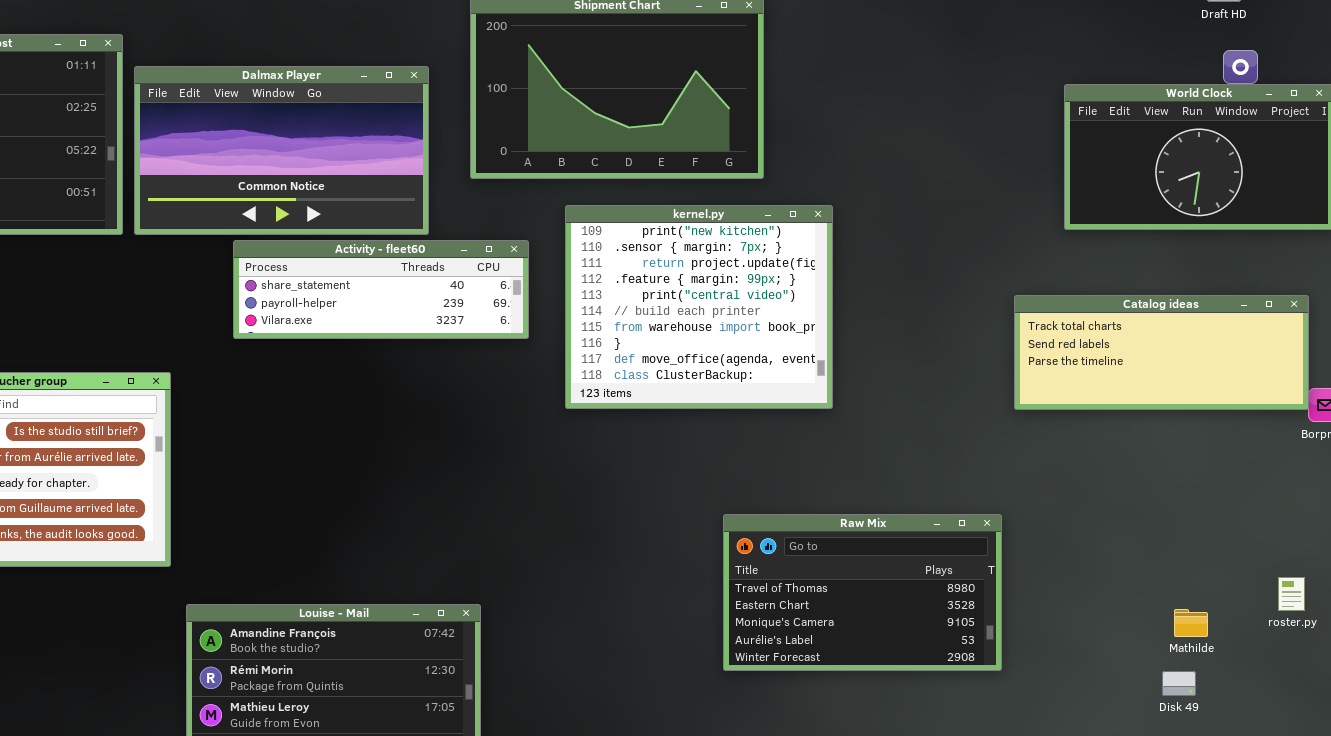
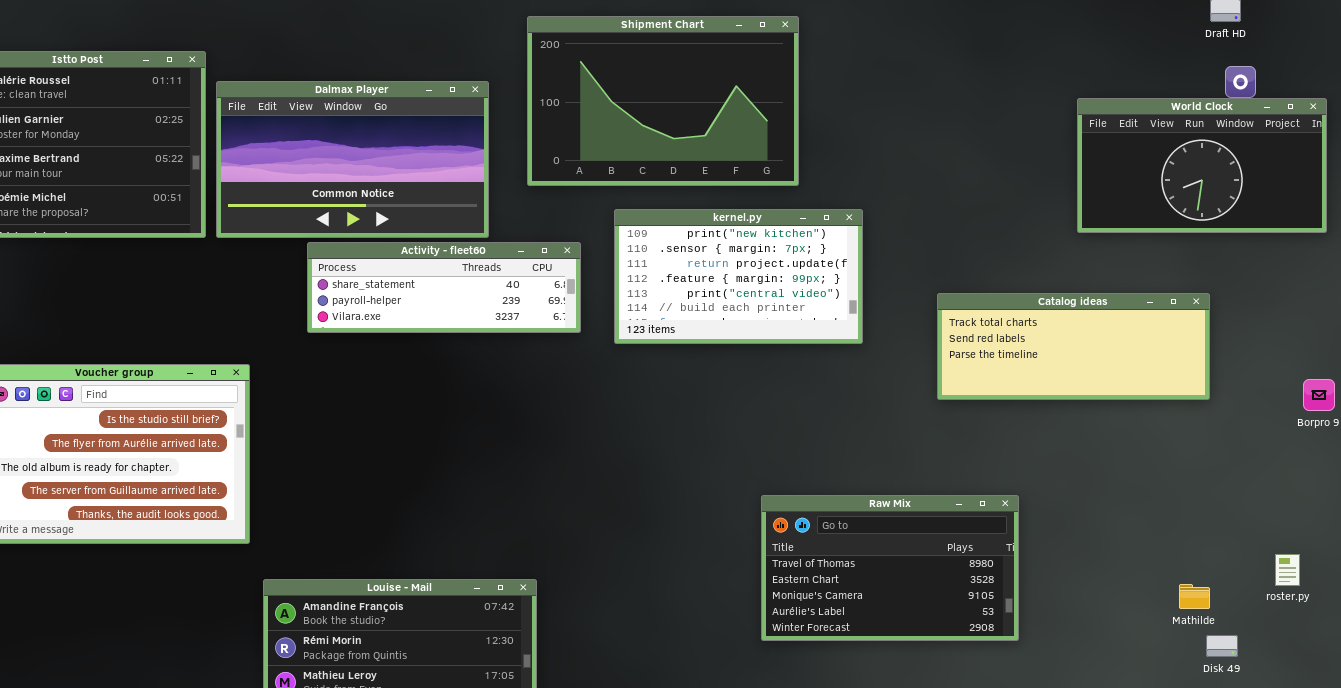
kernel.py: [565,205,833,409] -> [614,209,863,344], resized
Catalog ideas: [1014,295,1309,410] -> [937,293,1210,400], moved
Disk 49: [1162,671,1196,696] -> [1206,635,1238,657], moved

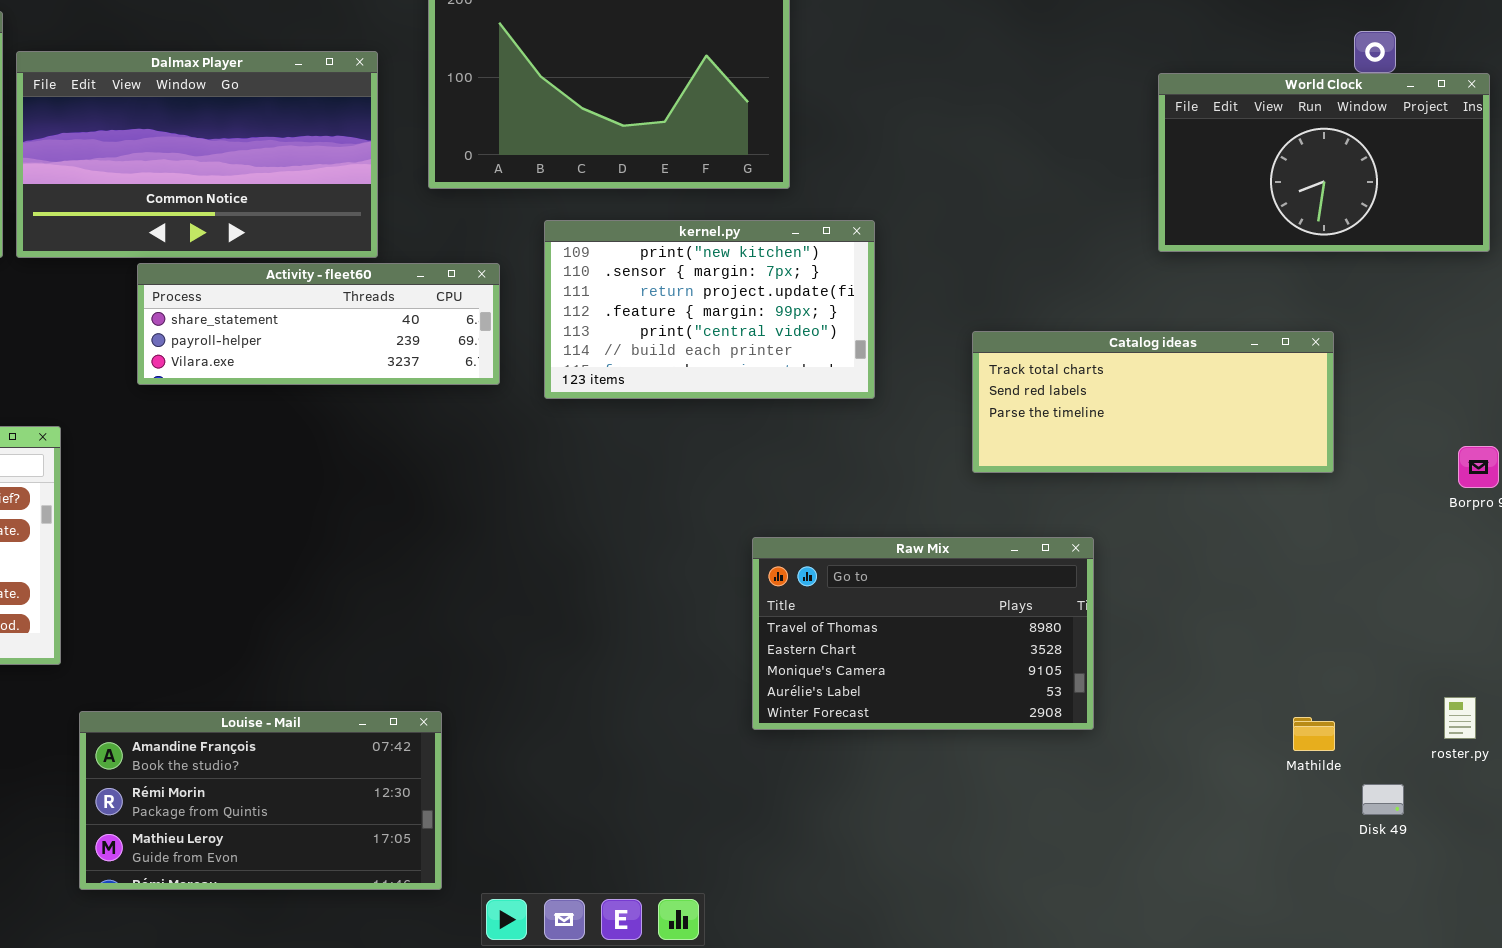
Raw Mix: [761,495,1019,641] -> [752,537,1094,730], moved
roster.py: [1275,554,1300,586] -> [1444,697,1476,739], moved
Disk 49: [1206,635,1238,657] -> [1362,784,1404,815], moved

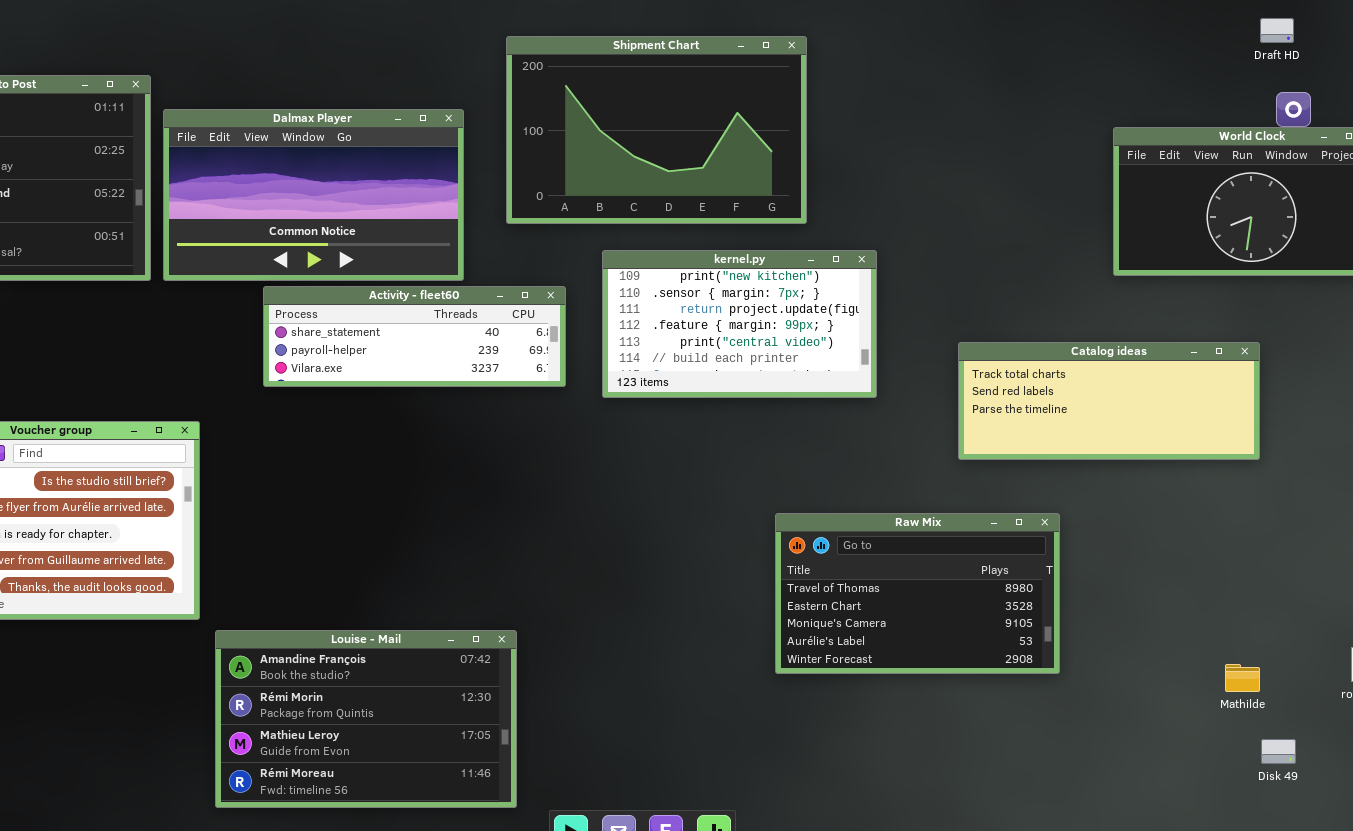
Louise - Mail: [79,711,442,890] -> [215,630,517,808], resized
Disk 49: [1362,784,1404,815] -> [1261,739,1296,764], moved

